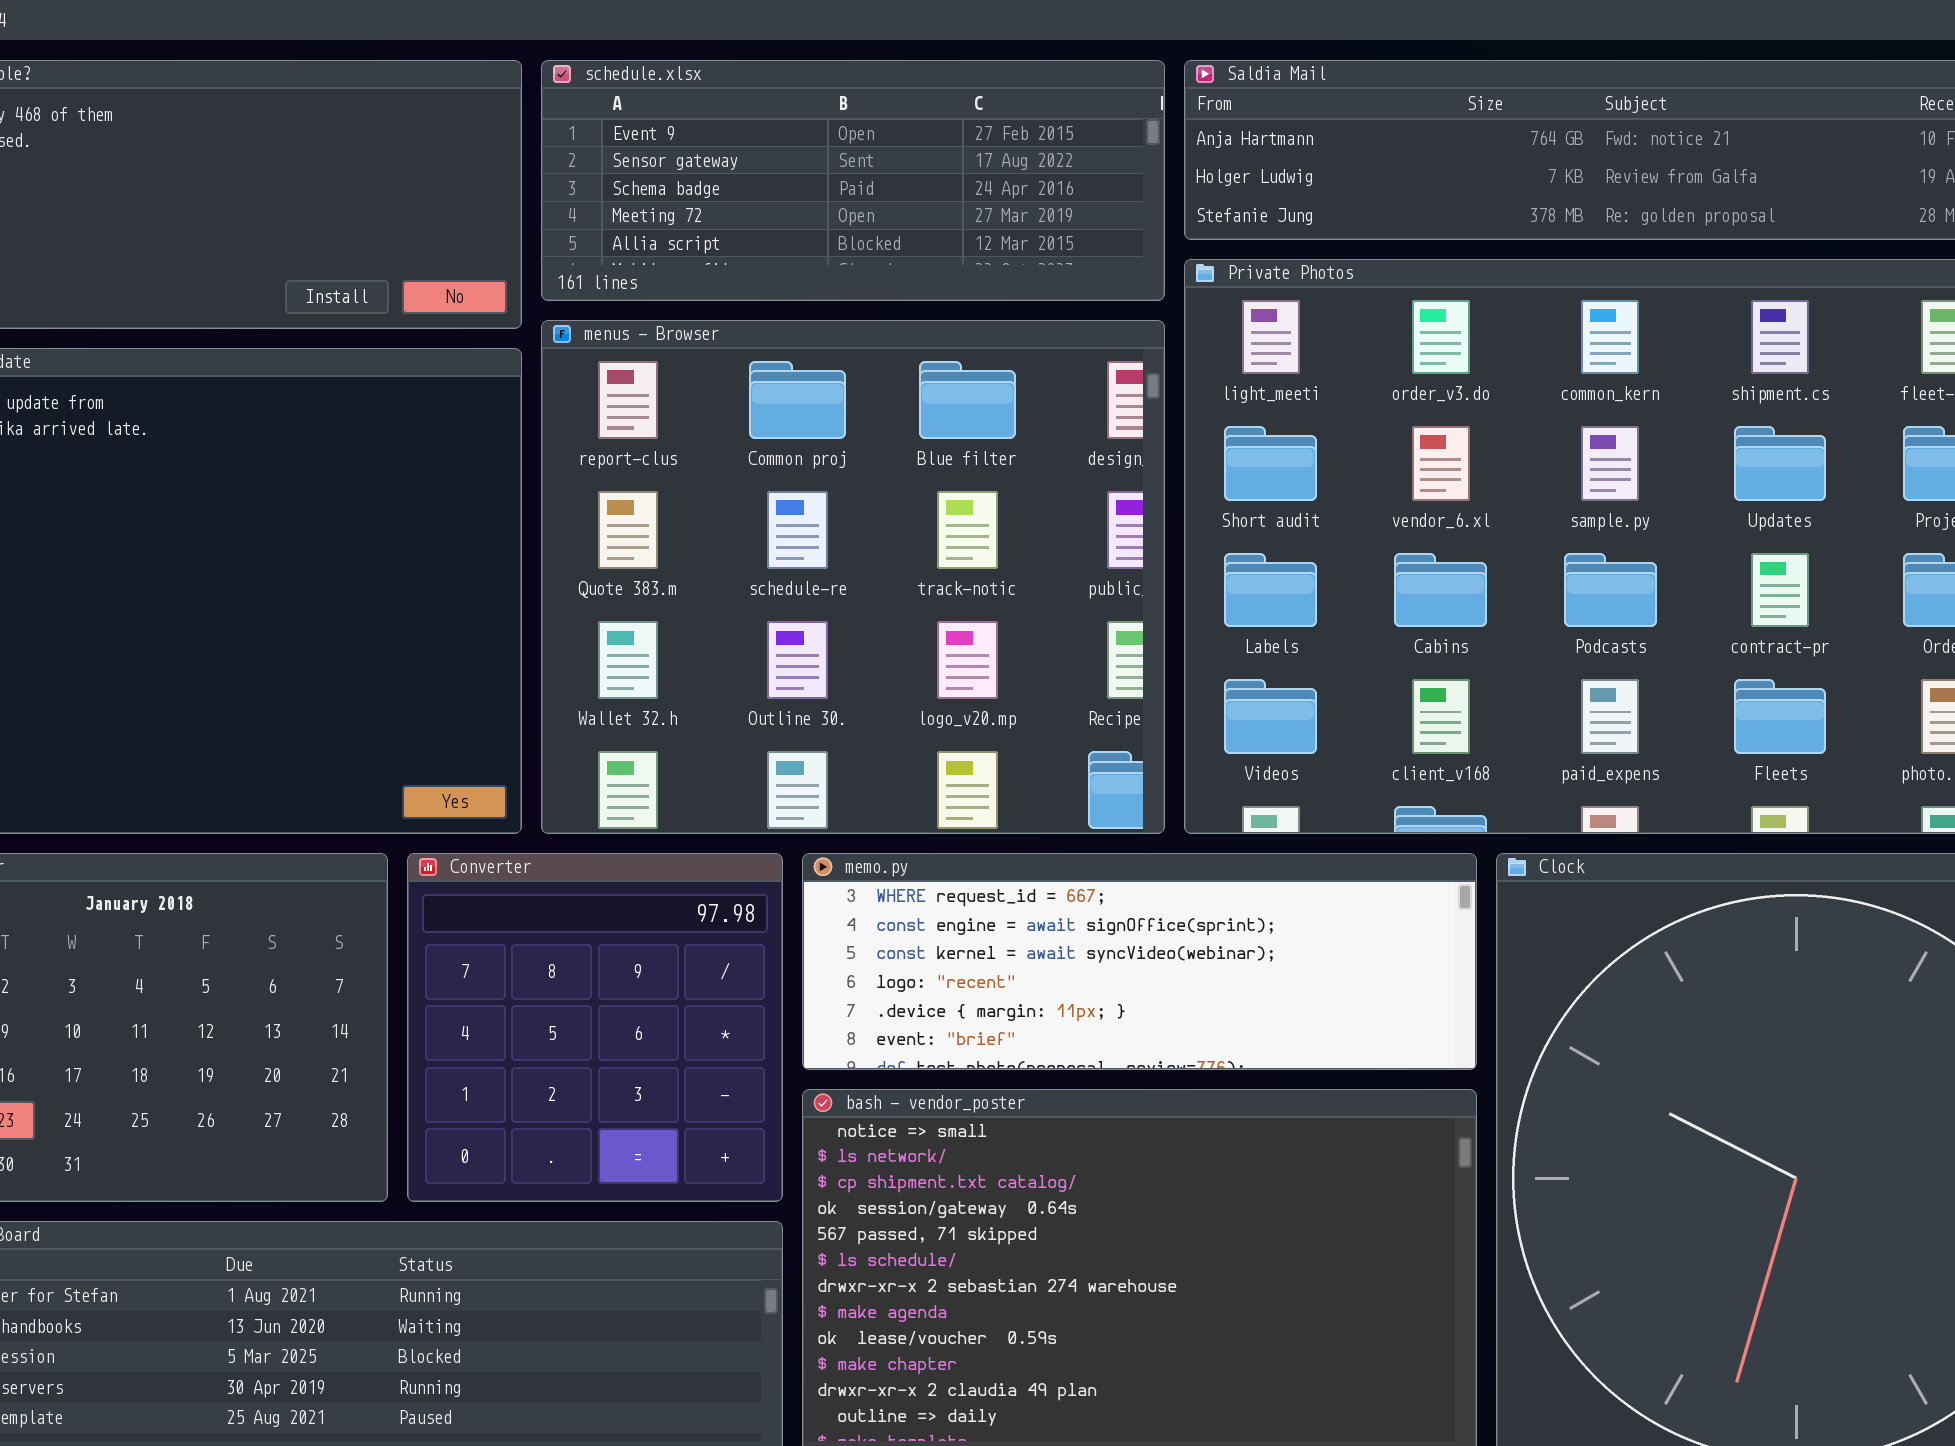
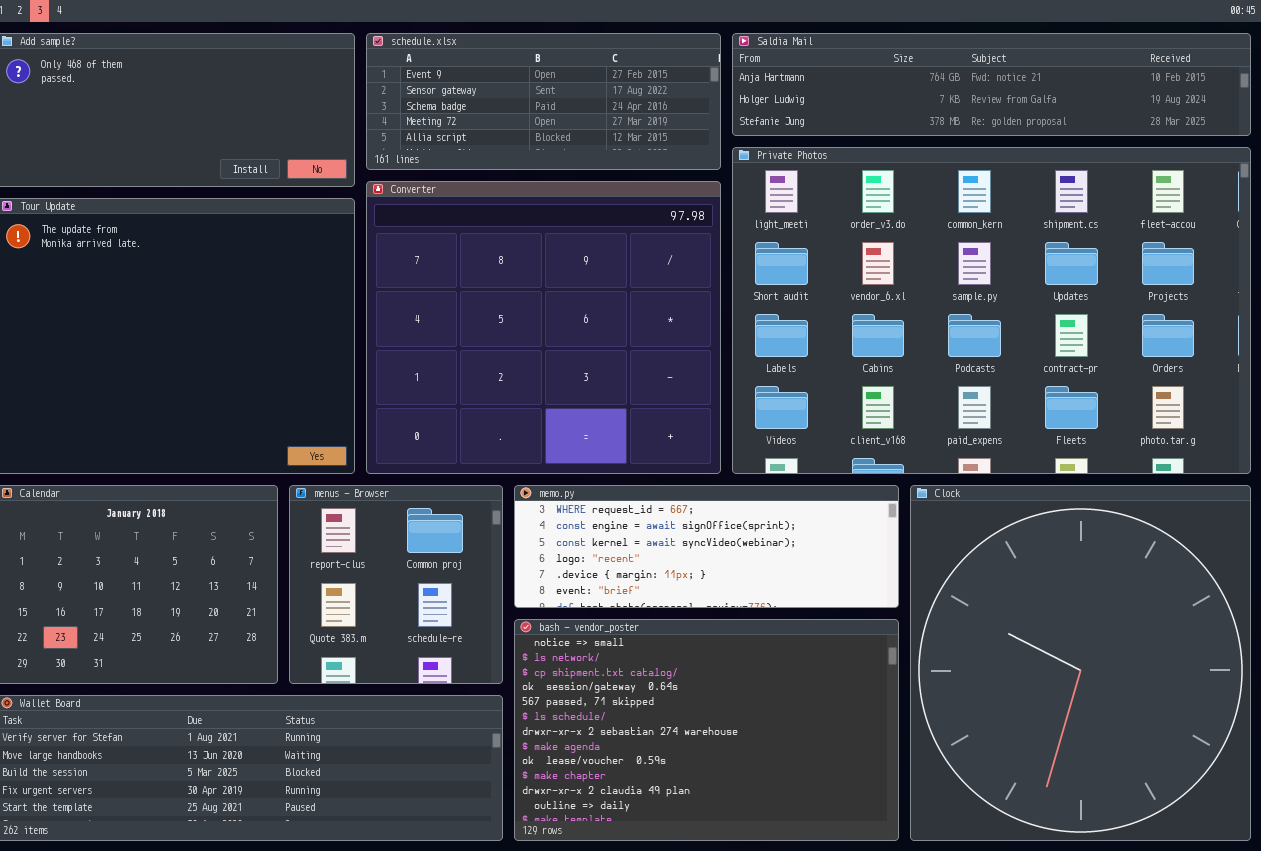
menus - Browser: [541,320,1165,834] -> [289,485,503,684], moved, resized
Converter: [407,853,783,1202] -> [366,181,721,474], moved, resized

